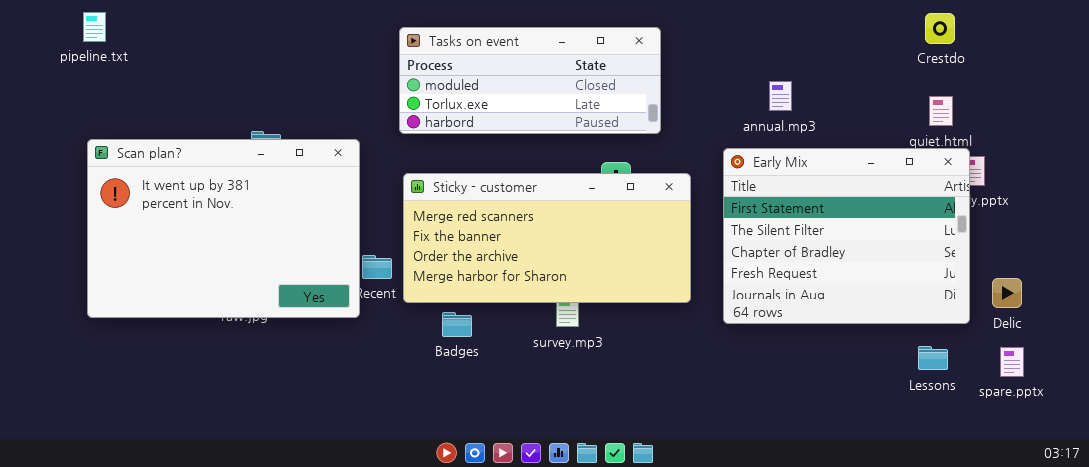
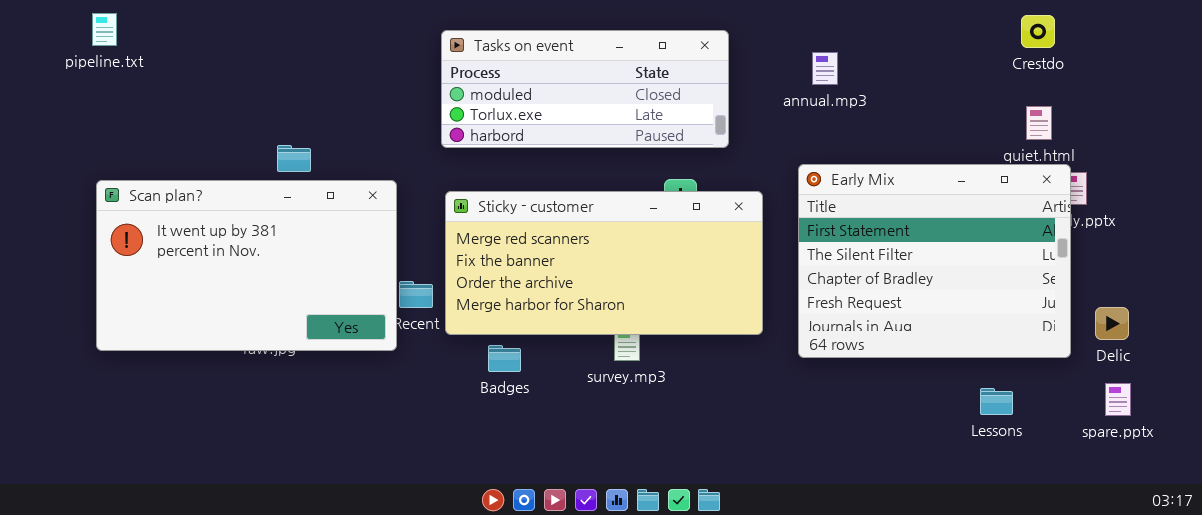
annual.mp3: [769,81,792,111] -> [812,52,838,85], moved
Scan plan?: [87,139,360,318] -> [96,180,397,351], resized
Lessons: [918,346,948,370] -> [980,388,1013,415], moved

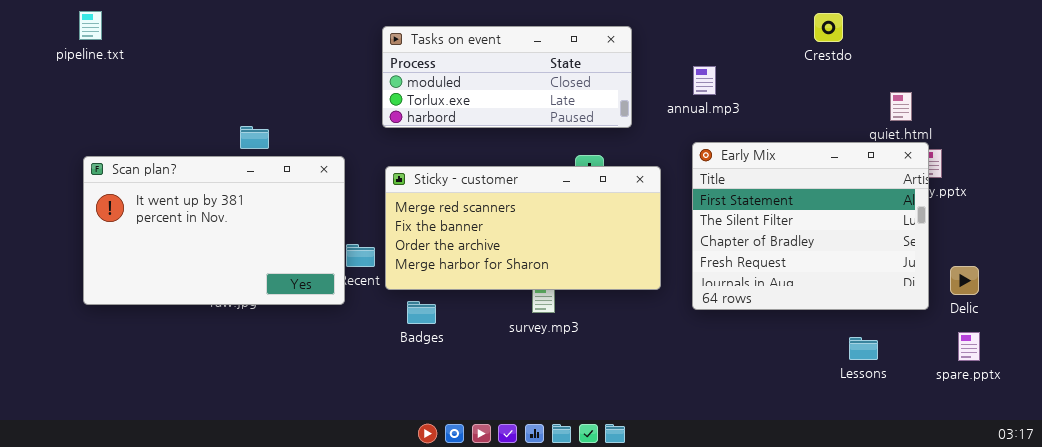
Crestdo: [1021,15,1055,48] -> [814,13,843,42], moved
annual.mp3: [812,52,838,85] -> [693,66,716,95], moved
Badges: [488,345,521,372] -> [407,301,436,324], moved

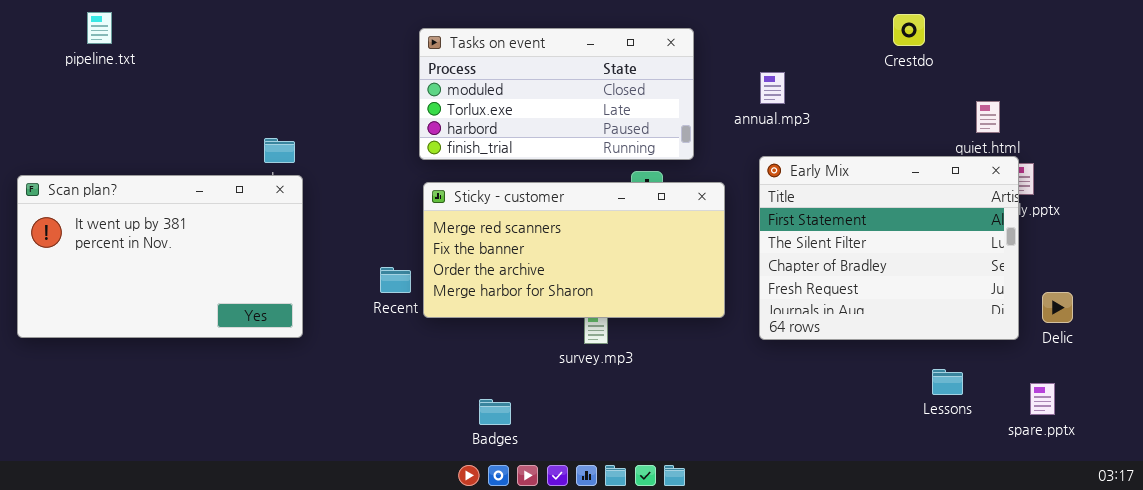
Tasks on event: [382,26,632,128] -> [419,28,694,160], resized
Scan plan?: [83,156,345,305] -> [17,175,303,338], moved
Badges: [407,301,436,324] -> [479,399,511,425], moved
spare.pptx: [958,332,980,361] -> [1030,383,1055,415], moved

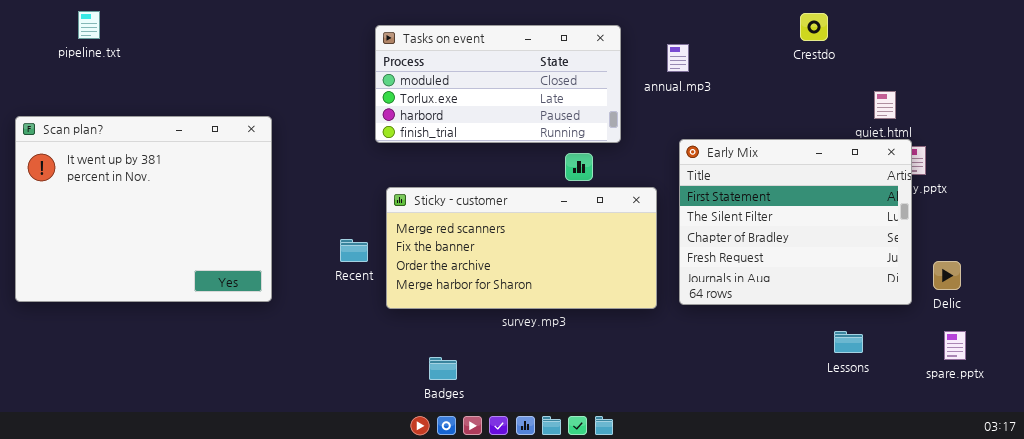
annual.mp3: [760,72,785,104] -> [667,44,689,72], moved
Scan plan?: [17,175,303,338] -> [15,116,272,302], resized
Sticky - customer: [423,182,725,318] -> [386,187,657,309], moved
spare.pptx: [1030,383,1055,415] -> [944,331,966,360], moved

